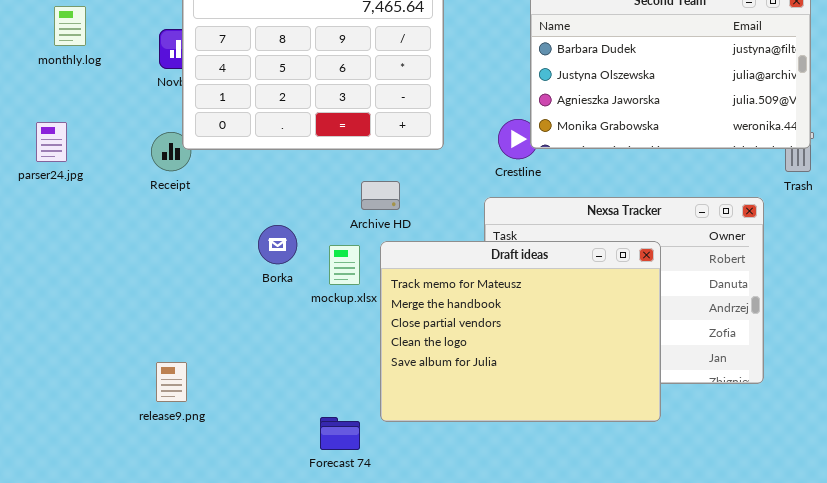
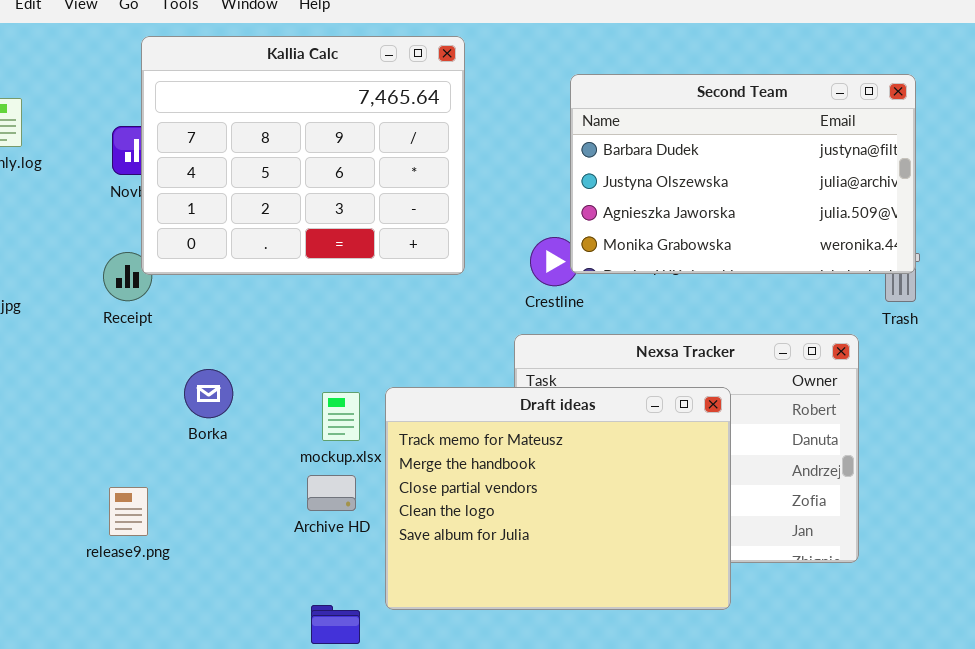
Archive HD: [361,181,400,210] -> [307,475,356,511], moved
Borka: [258,225,297,264] -> [184,369,233,418], moved
release9.png: [156,362,187,402] -> [109,487,148,536], moved

